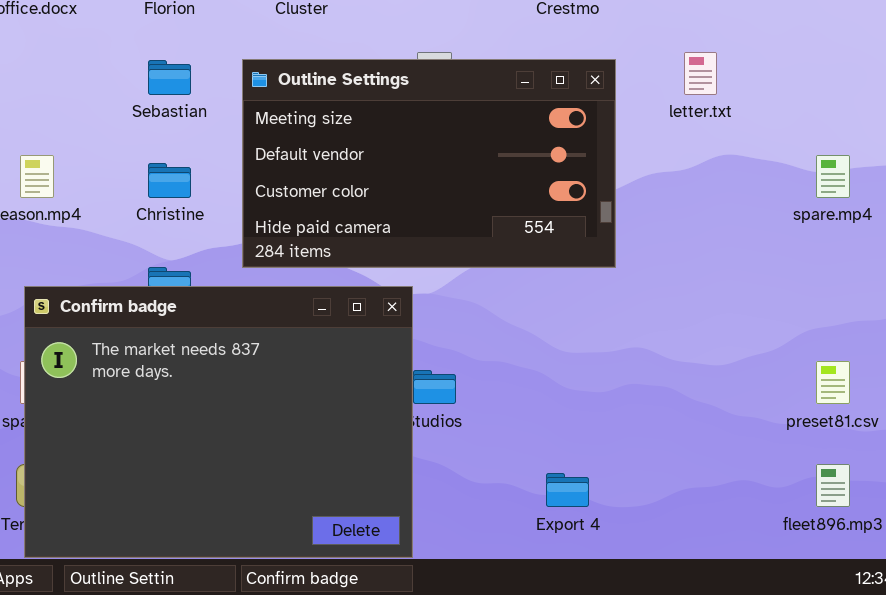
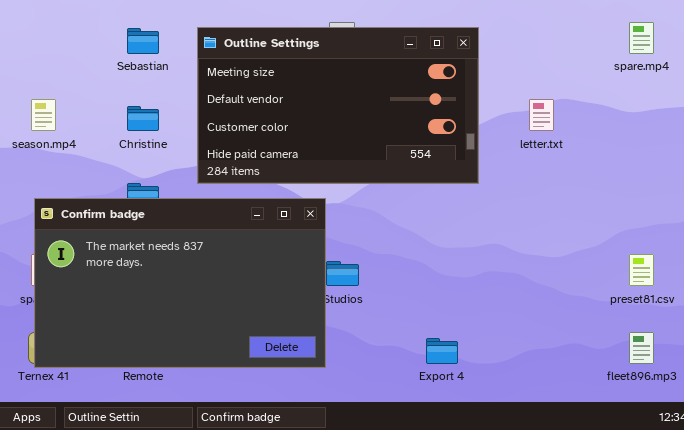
letter.txt: [684,52,717,95] -> [529,99,554,131], moved
spare.mp4: [816,155,850,198] -> [629,22,654,54], moved
Confirm badge: [24,286,413,558] -> [34,198,326,368], resized

